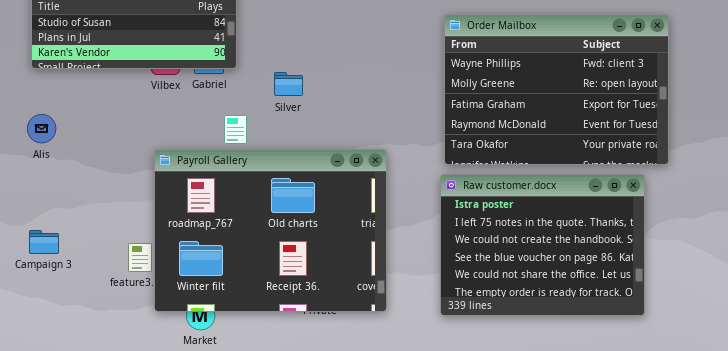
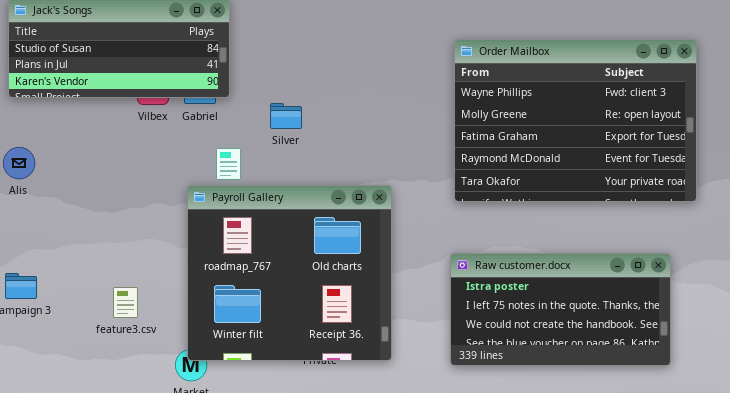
Payroll Gallery: [154,149,387,312] -> [187,185,392,361], resized
Raw customer.docx: [440,174,645,316] -> [450,253,671,366], resized

